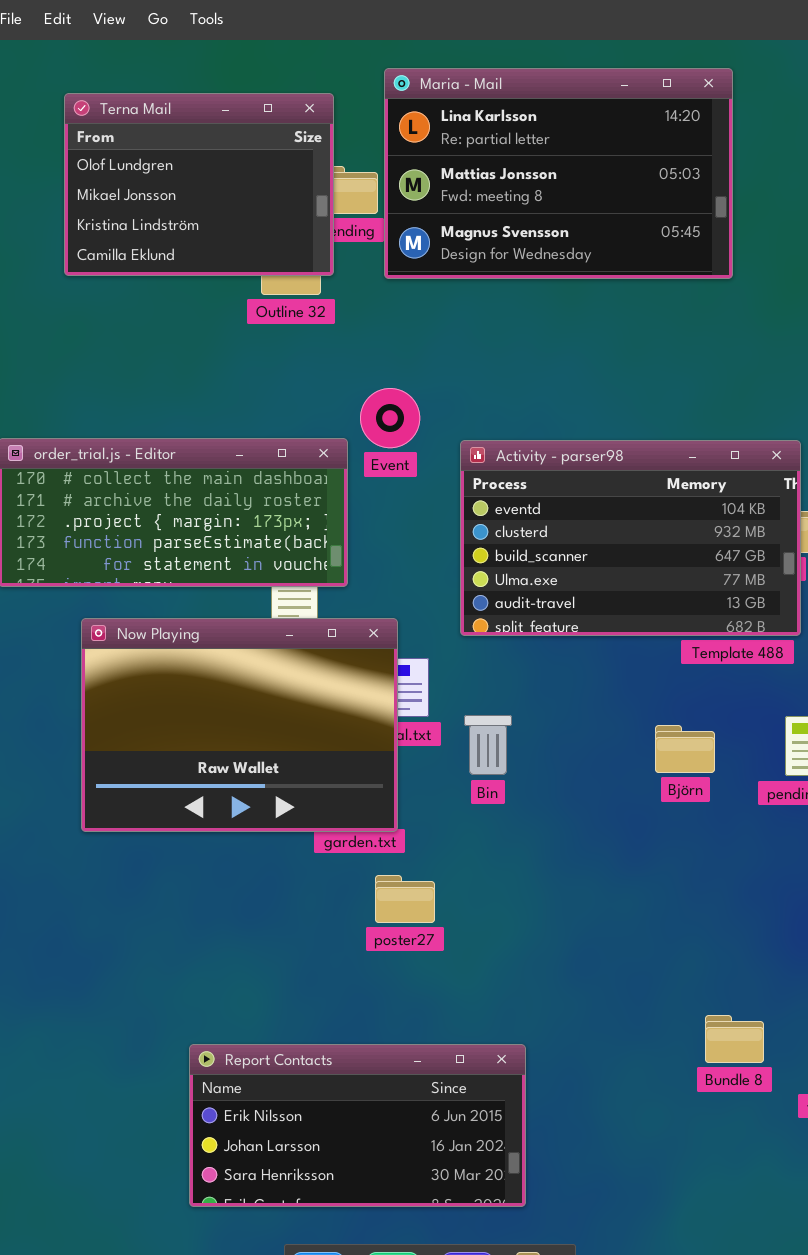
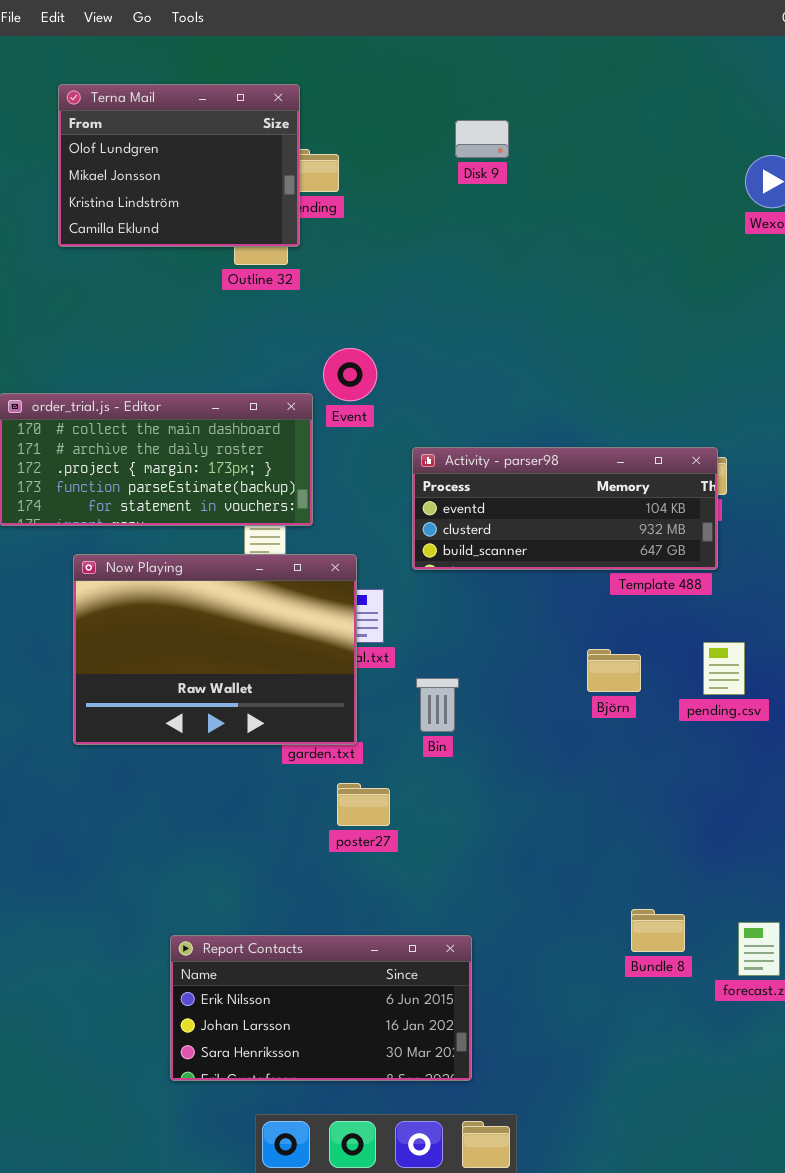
Maria - Mail: [384,68,733,279] -> none, closed
Activity - parser98: [460,440,801,636] -> [412,447,718,570], resized
Bin: [464,715,512,775] -> [416,678,459,732], moved

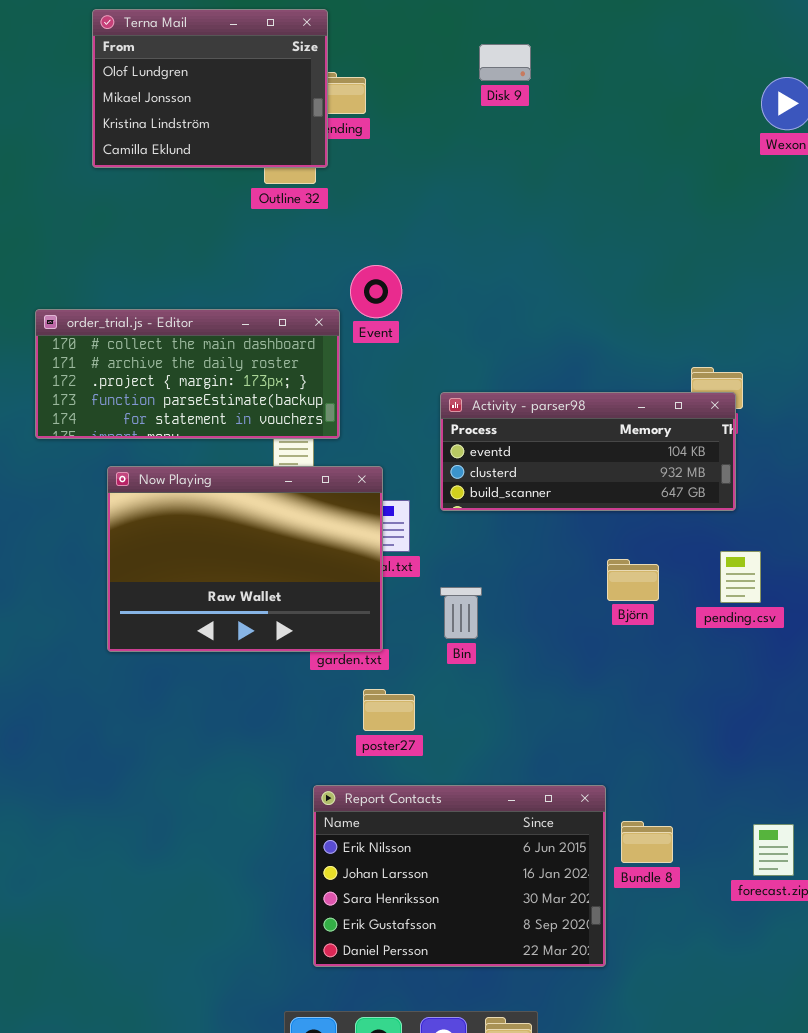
Activity - parser98: [412,447,718,570] -> [440,392,736,511], moved
Bundle 8: [631,909,685,952] -> [621,821,673,863], moved
Report Contacts: [170,935,472,1081] -> [313,785,606,967], moved, resized

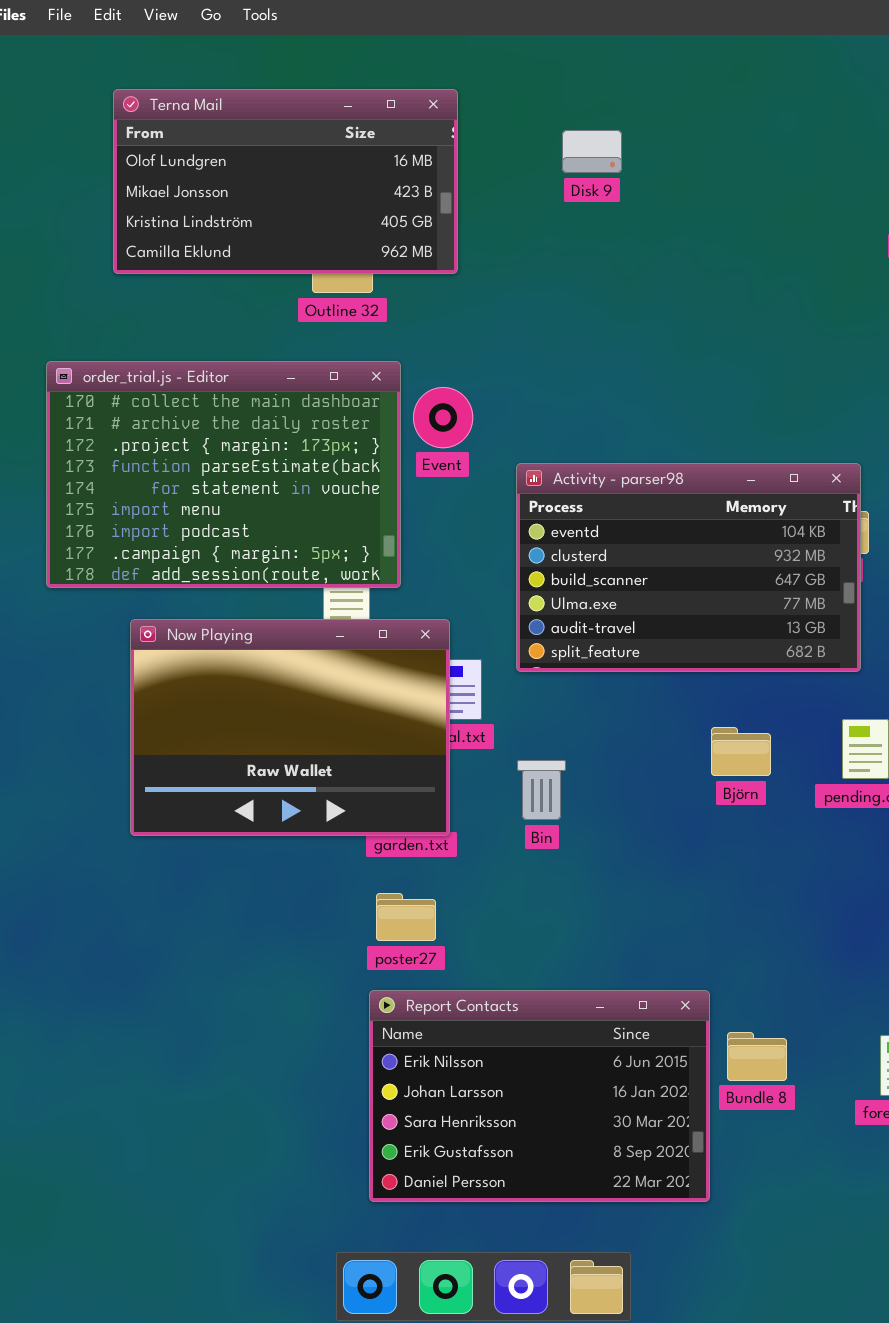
Terna Mail: [92,9,328,168] -> [113,89,458,274], resized
order_trial.js - Editor: [35,309,340,439] -> [46,361,401,588], resized
Activity - parser98: [440,392,736,511] -> [516,463,861,672], resized
poster27: [363,689,415,731] -> [376,893,436,941], moved

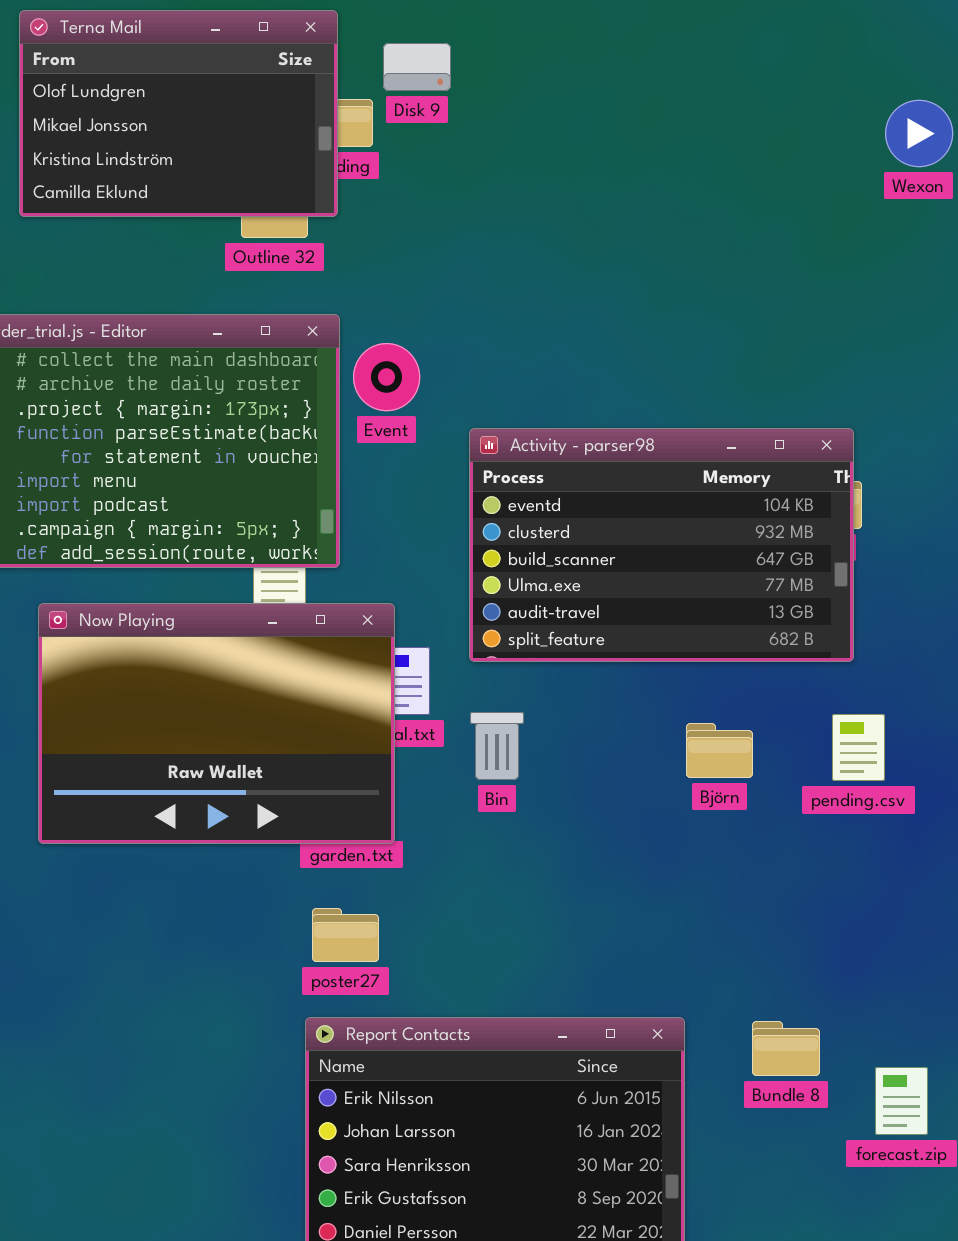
Terna Mail: [113,89,458,274] -> [19,10,338,217], resized
Disk 9: [562,130,622,173] -> [383,43,451,91], moved
Bin: [517,760,566,820] -> [470,712,524,780], moved
Bundle 8: [727,1032,787,1081] -> [752,1021,820,1076], moved

